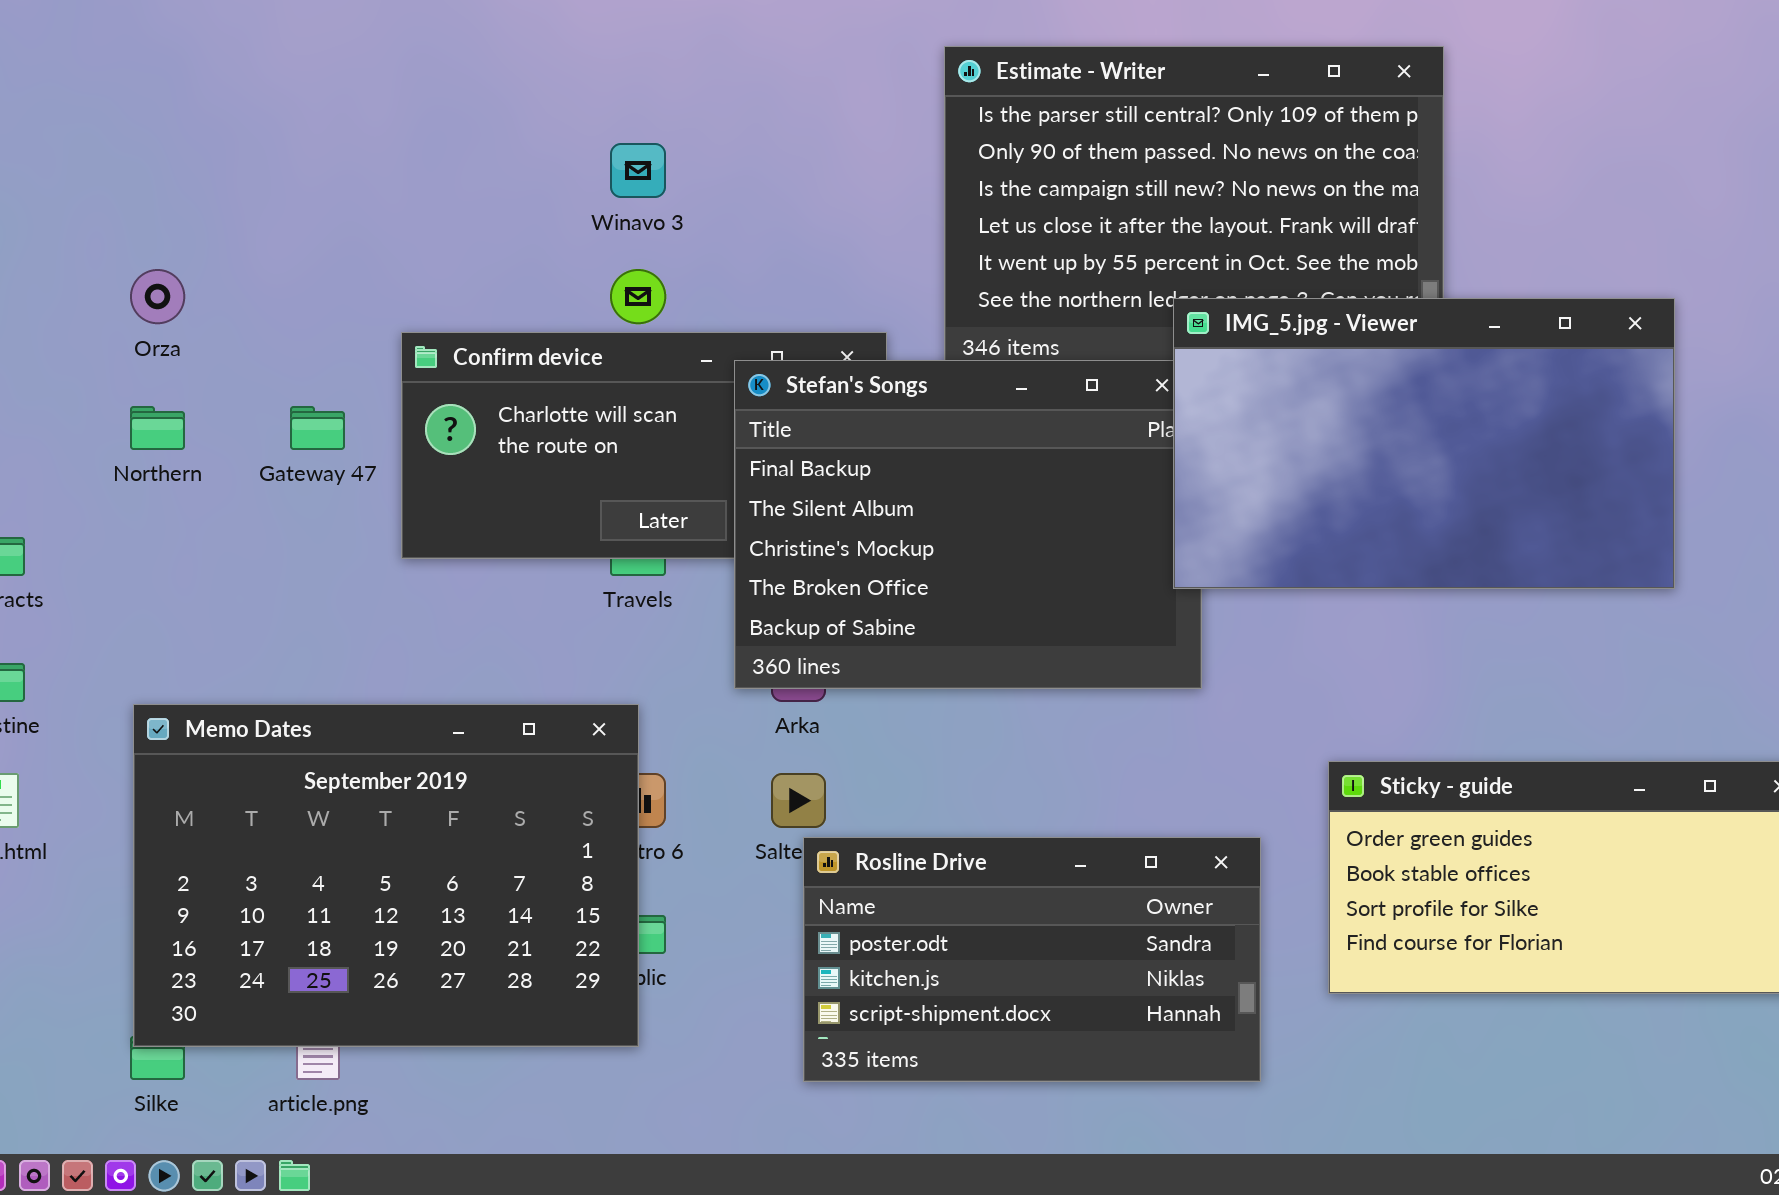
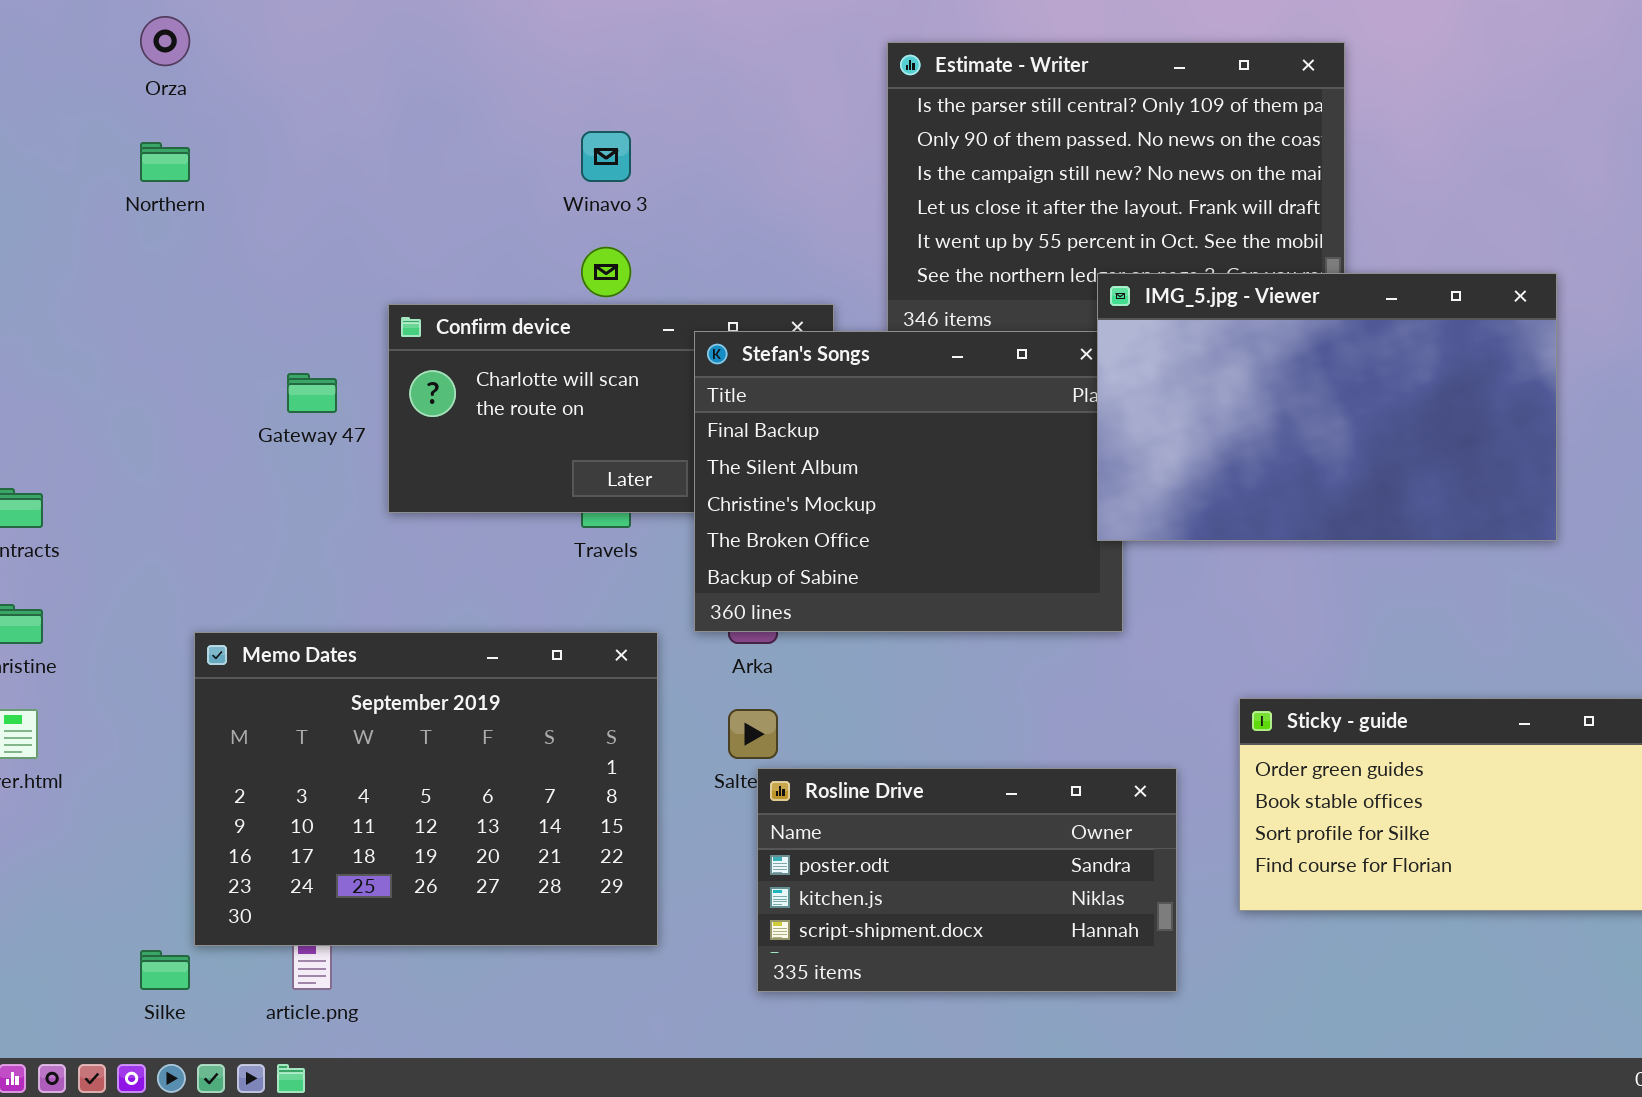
Orza: [130,269,185,324] -> [140,16,190,66], moved
Northern: [130,406,185,450] -> [140,142,190,182], moved
Memo Dates: [133,704,639,1047] -> [194,632,658,946], moved

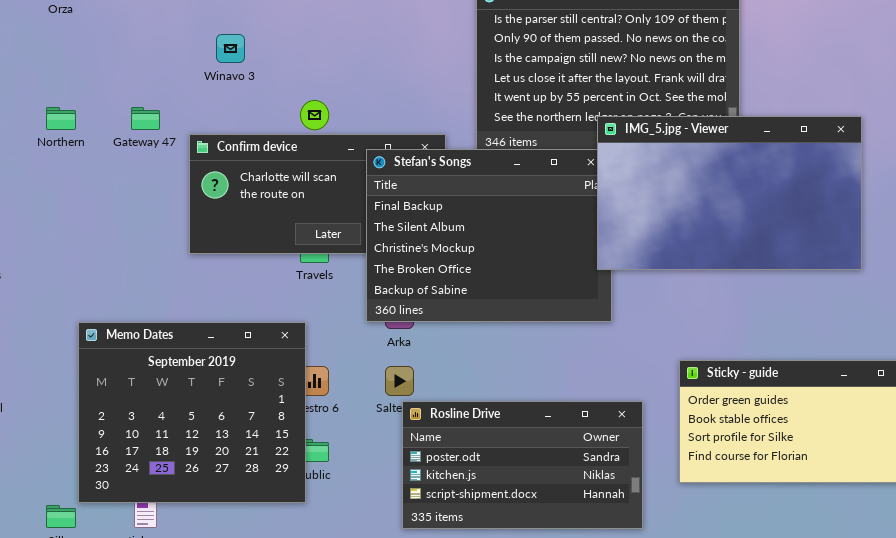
Winavo 3: [581,131,631,182] -> [216,34,245,63], moved
Northern: [140,142,190,182] -> [46,107,76,130], moved
Gateway 47: [287,373,337,413] -> [131,107,160,130], moved
Memo Dates: [194,632,658,946] -> [78,322,306,503], resized

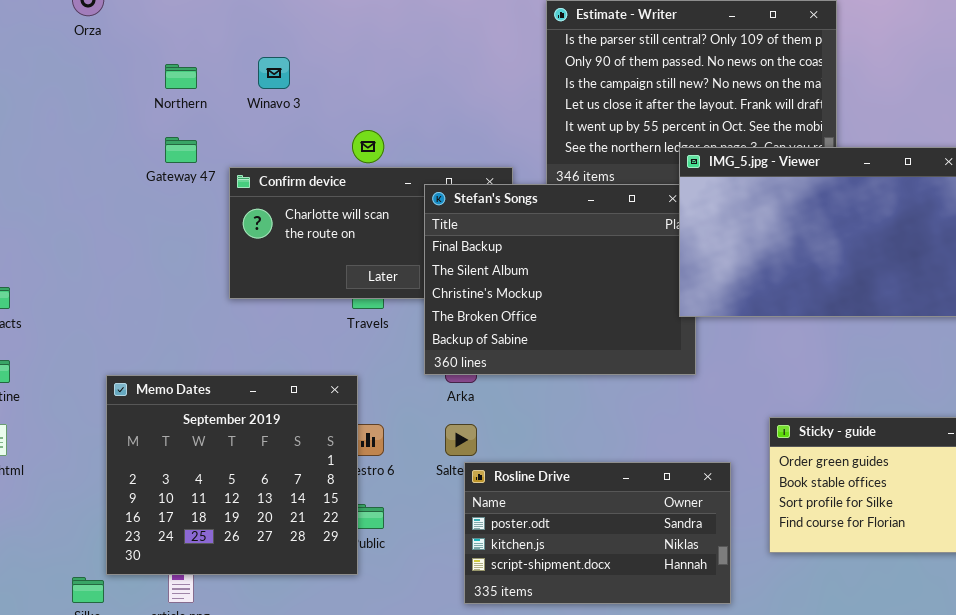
Northern: [46,107,76,130] -> [165,64,197,89], moved

